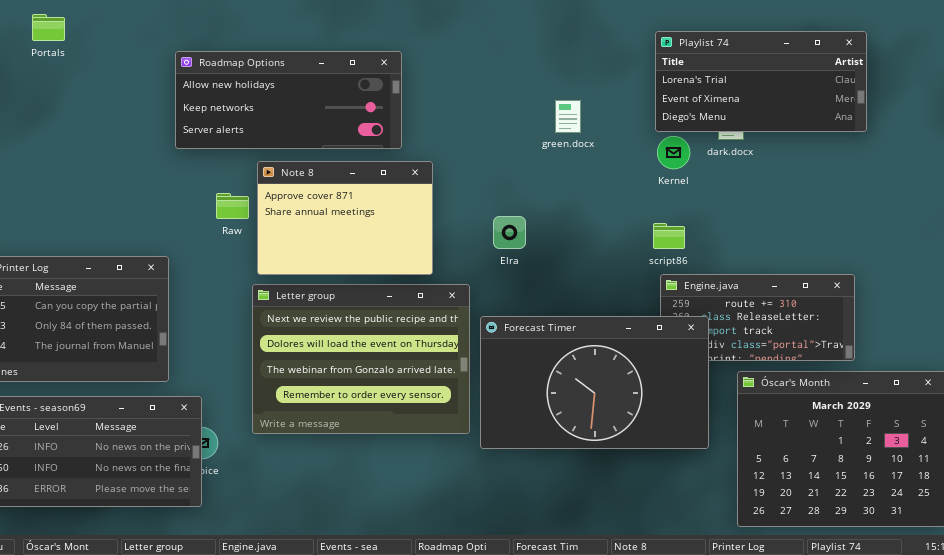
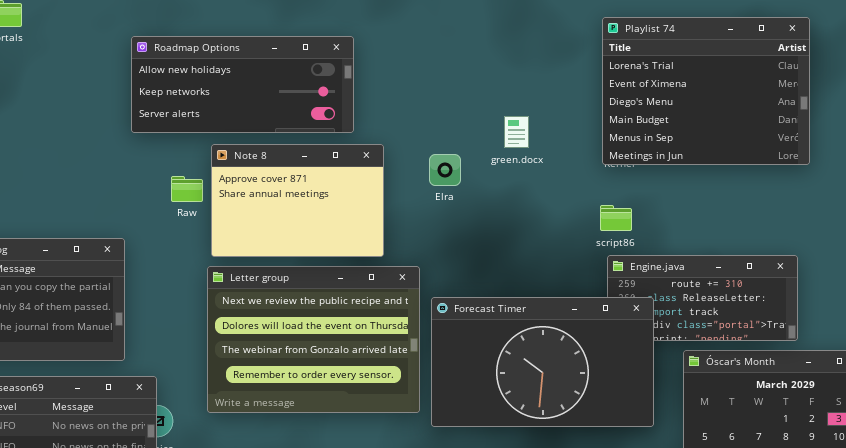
Playlist 74: [655,31,867,132] -> [602,17,810,165], resized
green.docx: [555,100,581,133] -> [504,116,529,148], moved
Elra: [493,216,526,249] -> [429,154,461,186], moved

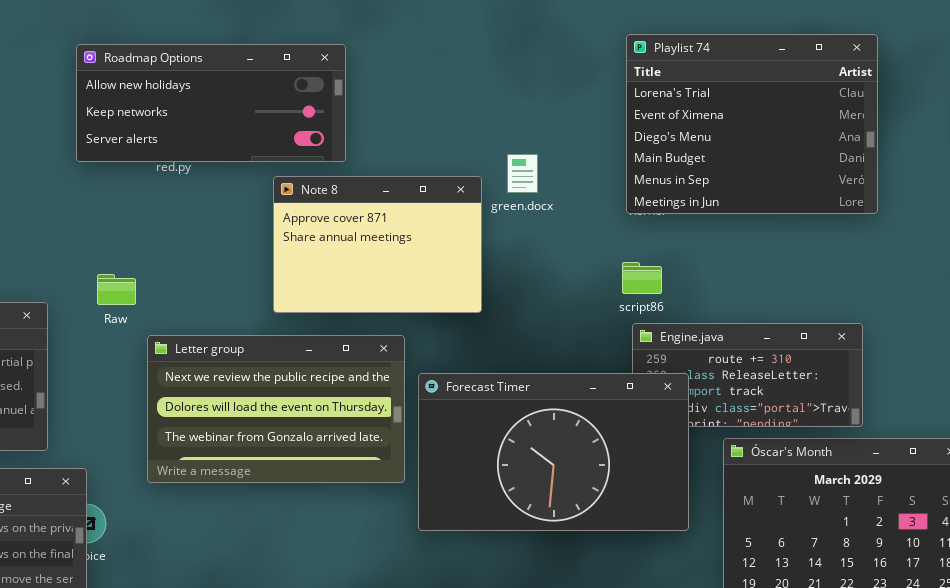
Roadmap Options: [131,36,354,133] -> [76,44,346,162], moved
Note 8: [211,144,384,257] -> [273,176,482,313], moved
Raw: [171,176,203,202] -> [97,274,136,305], moved
Letter group: [207,266,420,413] -> [147,335,405,483], resized

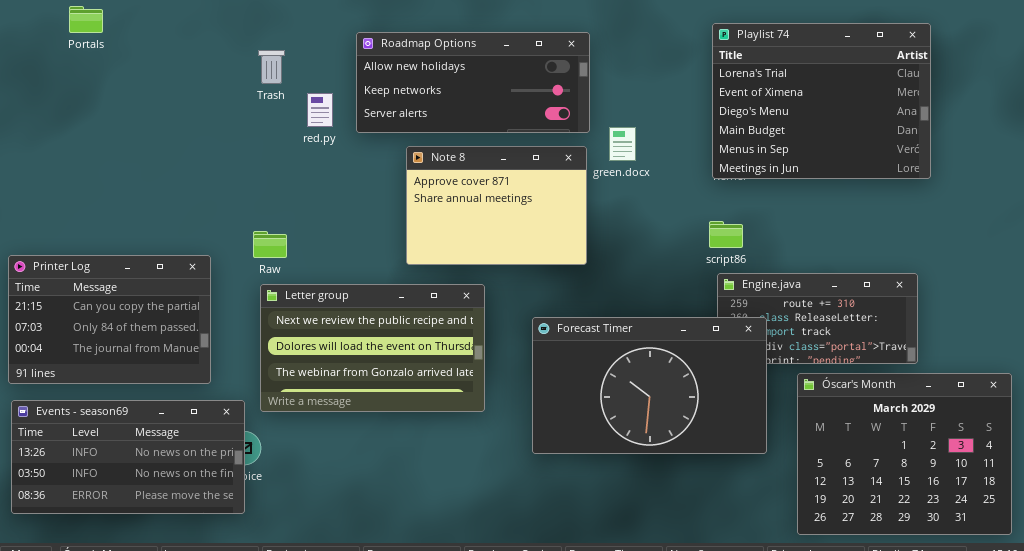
Roadmap Options: [76,44,346,162] -> [356,32,590,133], moved
Letter group: [147,335,405,483] -> [260,284,485,412], moved

